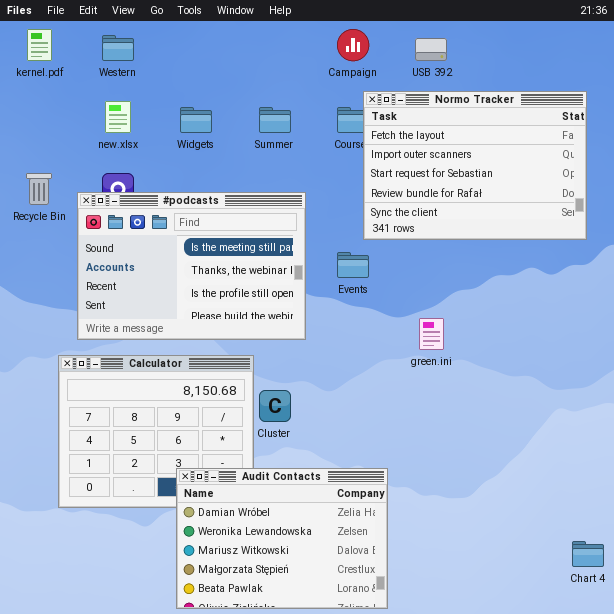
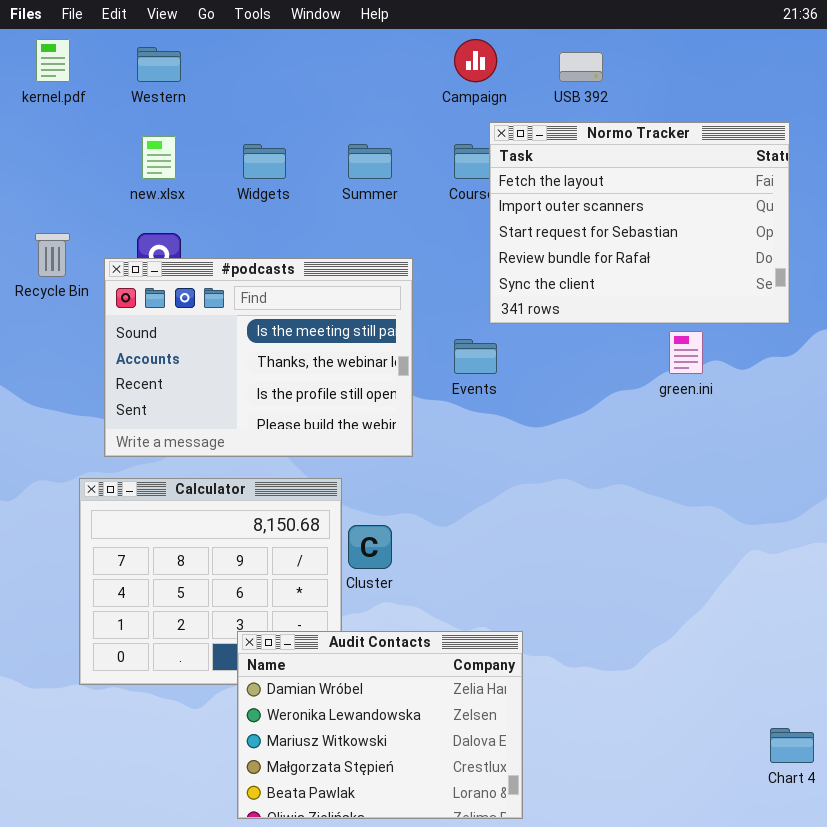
green.ini: [419,318,444,350] -> [669,331,703,374], moved

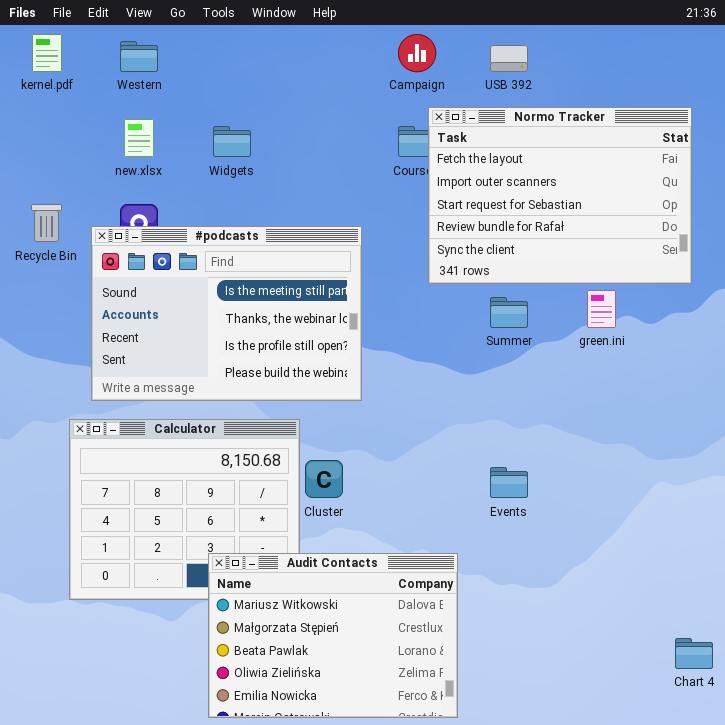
Summer: [348,144,392,179] -> [490,297,528,328], moved
Events: [454,339,497,374] -> [490,467,528,498], moved
Audit Contacts: [237,631,523,819] -> [208,553,458,718], scrolled down 2 rows

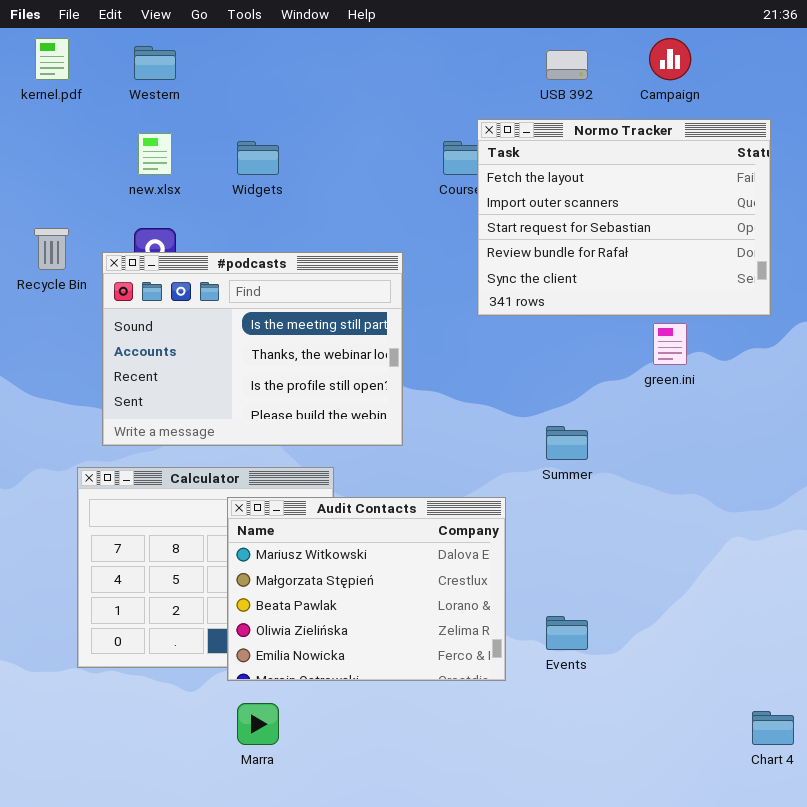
Campaign: [398,34,436,72] -> [649,38,691,80], moved
Summer: [490,297,528,328] -> [546,426,588,460], moved
Events: [490,467,528,498] -> [546,616,588,650], moved
Audit Contacts: [208,553,458,718] -> [227,497,506,681], moved

